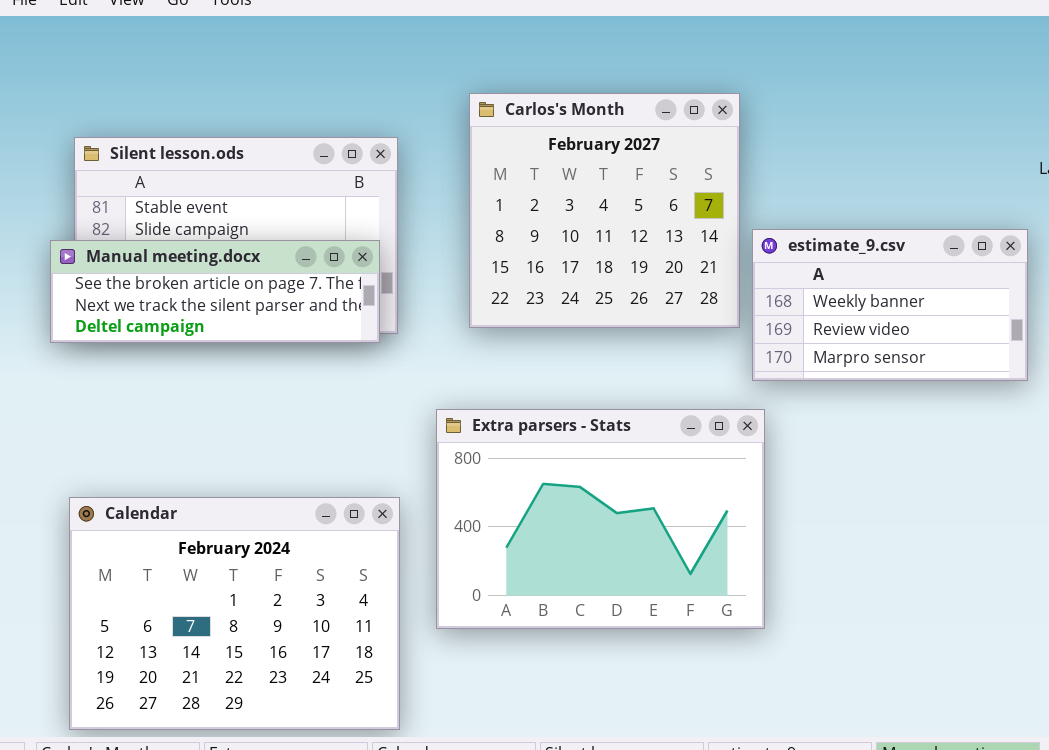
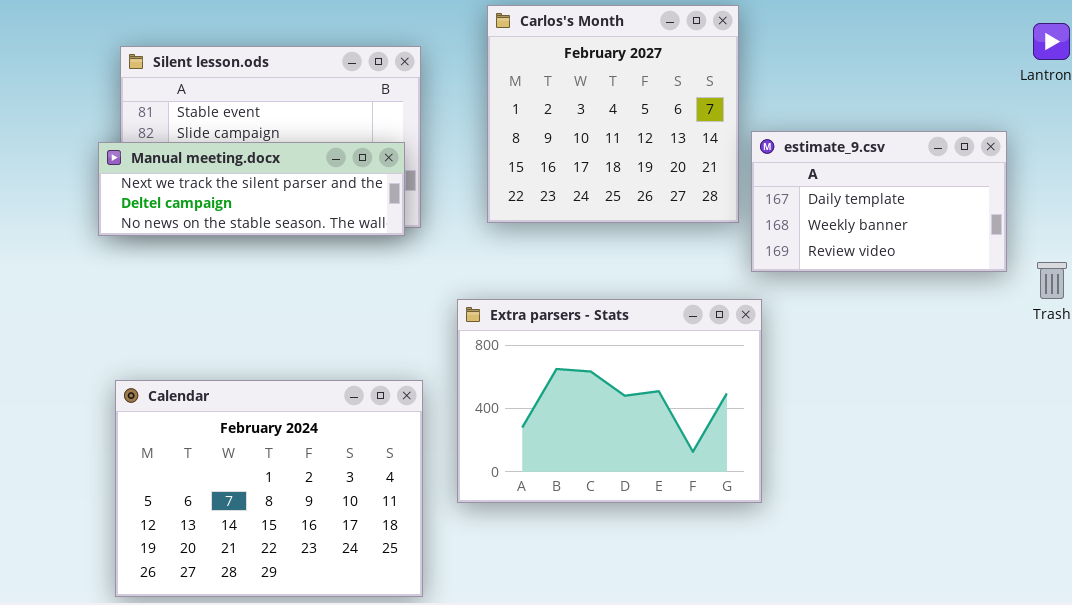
estimate_9.csv: [752,229,1028,381] -> [751,131,1007,272], scrolled up 1 row
Manual meeting.docx: [50,240,380,343] -> [98,142,405,236], scrolled down 1 row

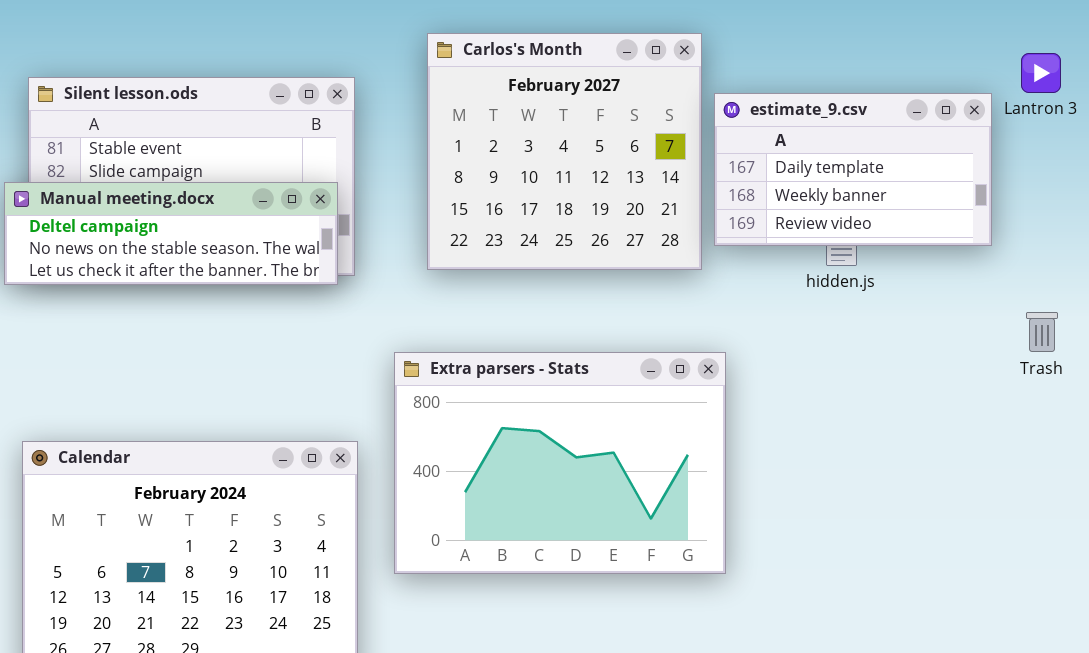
estimate_9.csv: [751,131,1007,272] -> [714,93,992,246], moved
Manual meeting.docx: [98,142,405,236] -> [4,182,338,285], scrolled down 1 row

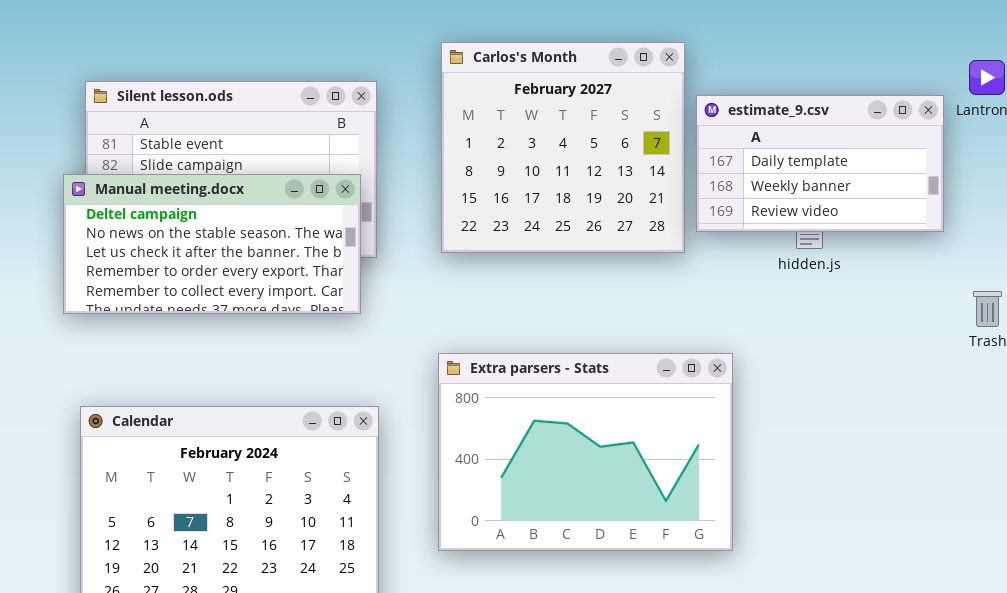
Manual meeting.docx: [4,182,338,285] -> [63,174,361,314], resized
Extra parsers - Stats: [394,352,726,574] -> [438,353,733,551], moved

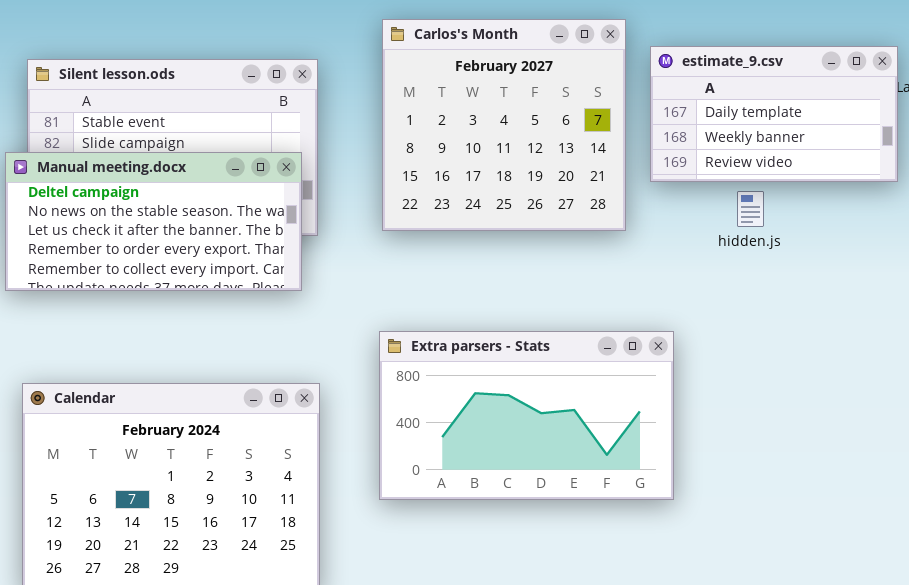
estimate_9.csv: [696,95,944,232] -> [650,46,898,182], moved
Extra parsers - Stats: [438,353,733,551] -> [379,331,674,500], resized

